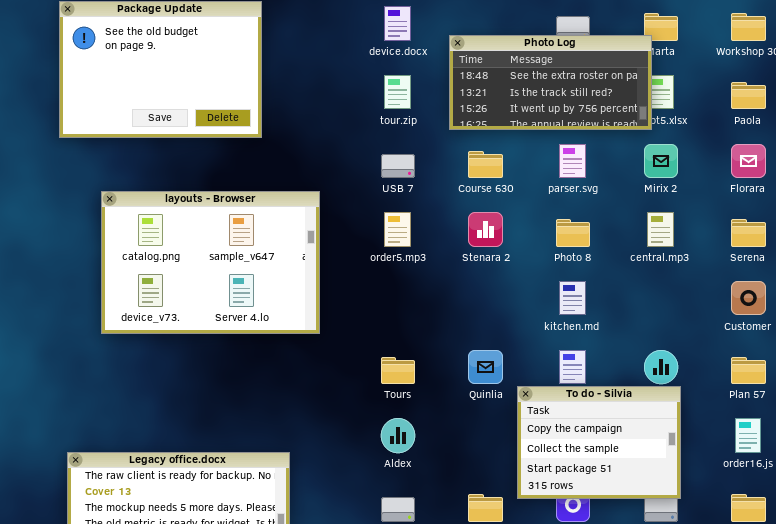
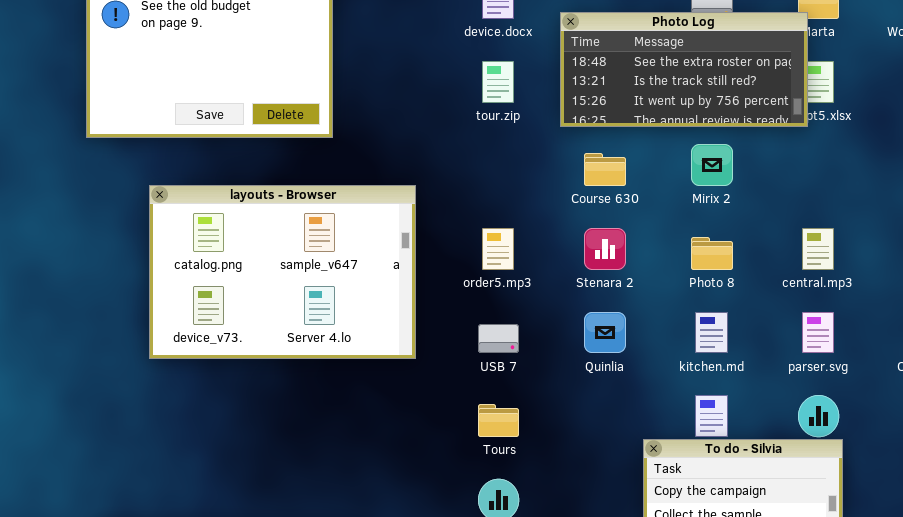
parser.svg: [559,144,586,178] -> [802,312,834,353], moved
Mirix 2: [644,144,678,178] -> [691,144,733,186], moved
USB 7: [381,154,415,178] -> [478,324,519,353], moved
layouts - Browser: [101,191,320,334] -> [149,185,416,359], moved
Quinlia: [468,350,503,384] -> [584,312,626,353], moved

